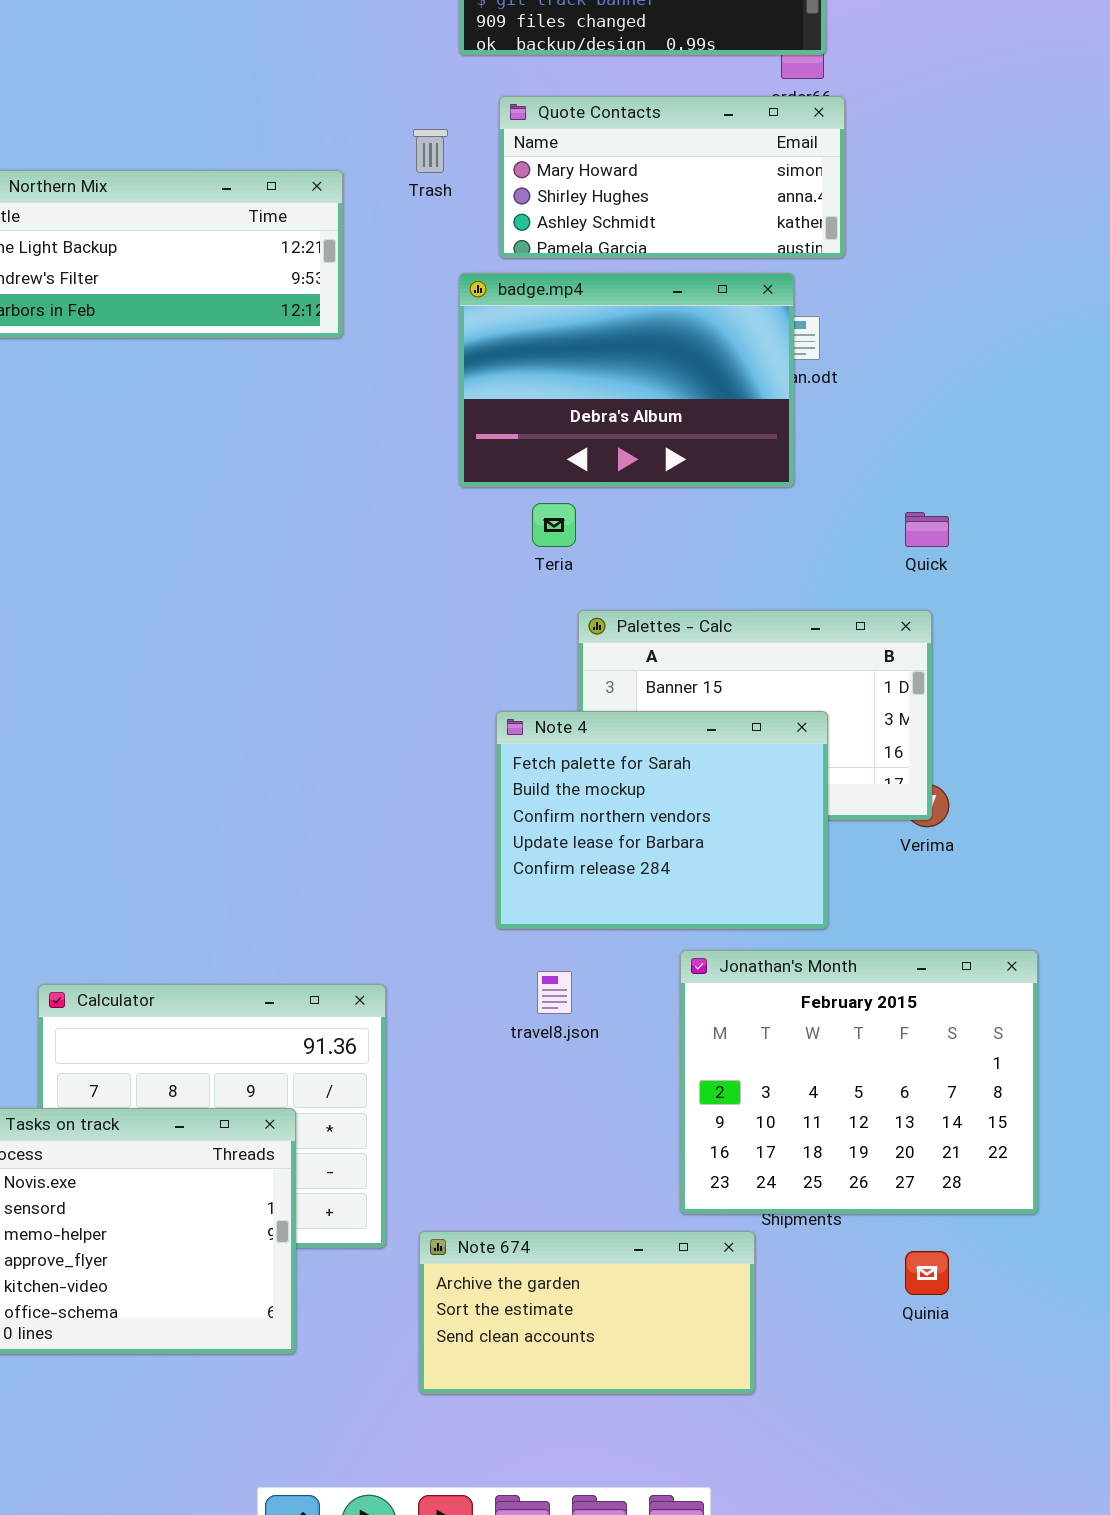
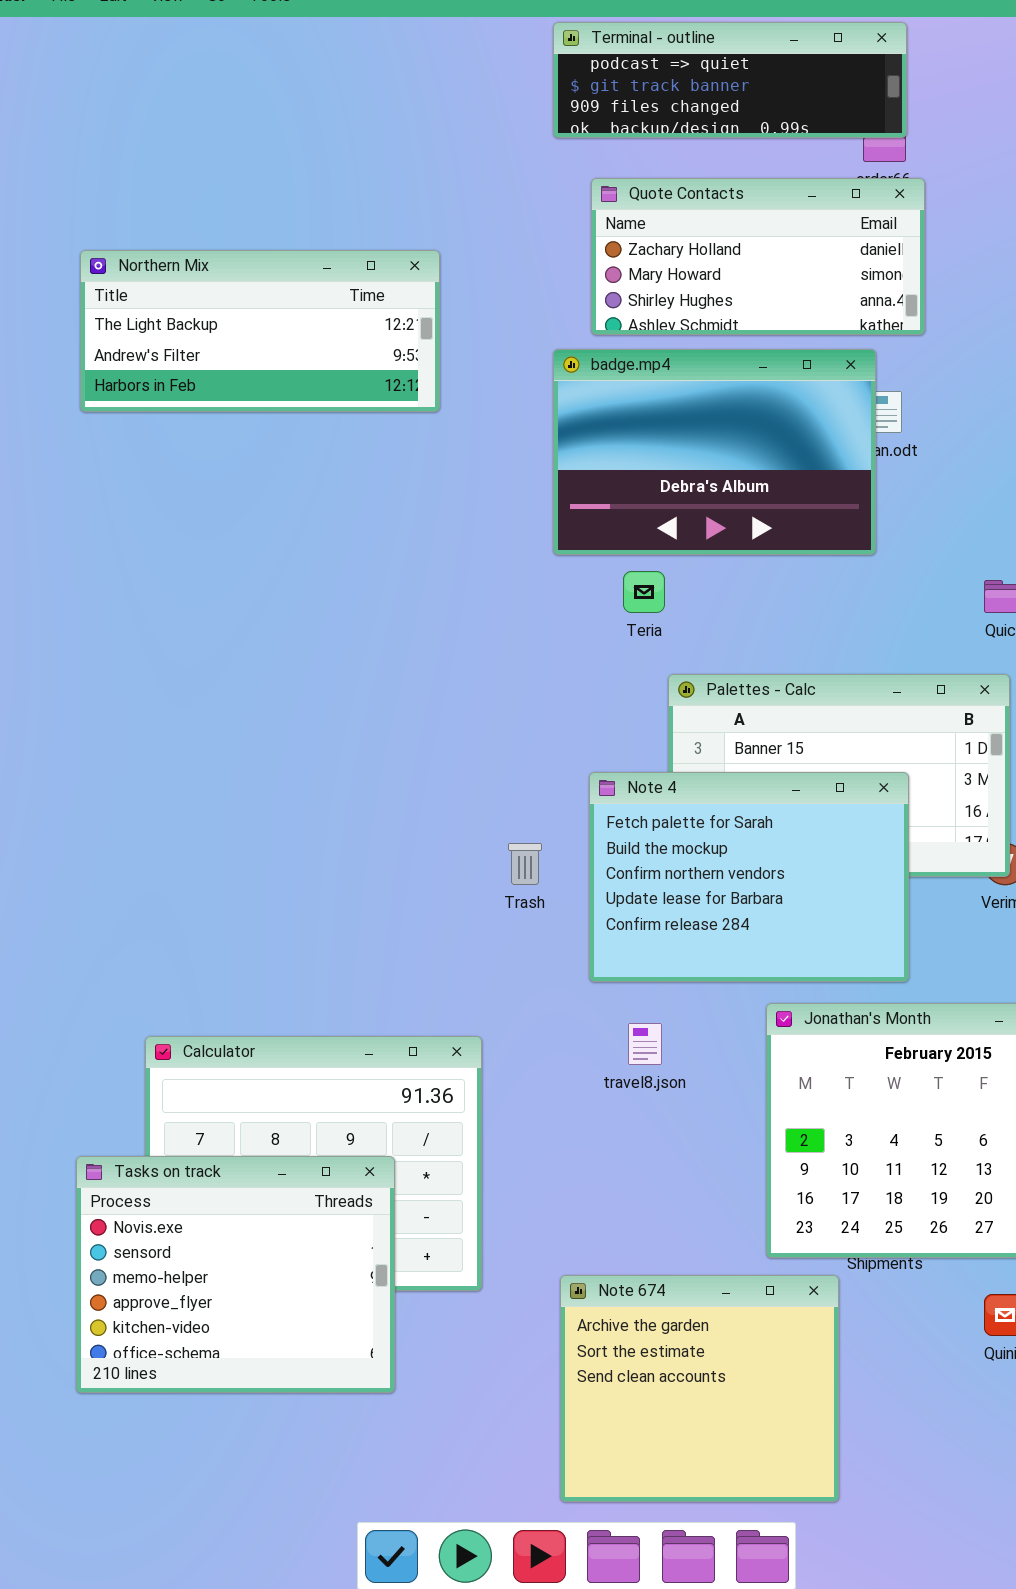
Quote Contacts: [499,96,845,258] -> [591,178,925,335], scrolled up 1 row
Trash: [413,129,448,173] -> [508,843,542,885], moved
Note 674: [419,1231,755,1394] -> [560,1275,839,1502], resized

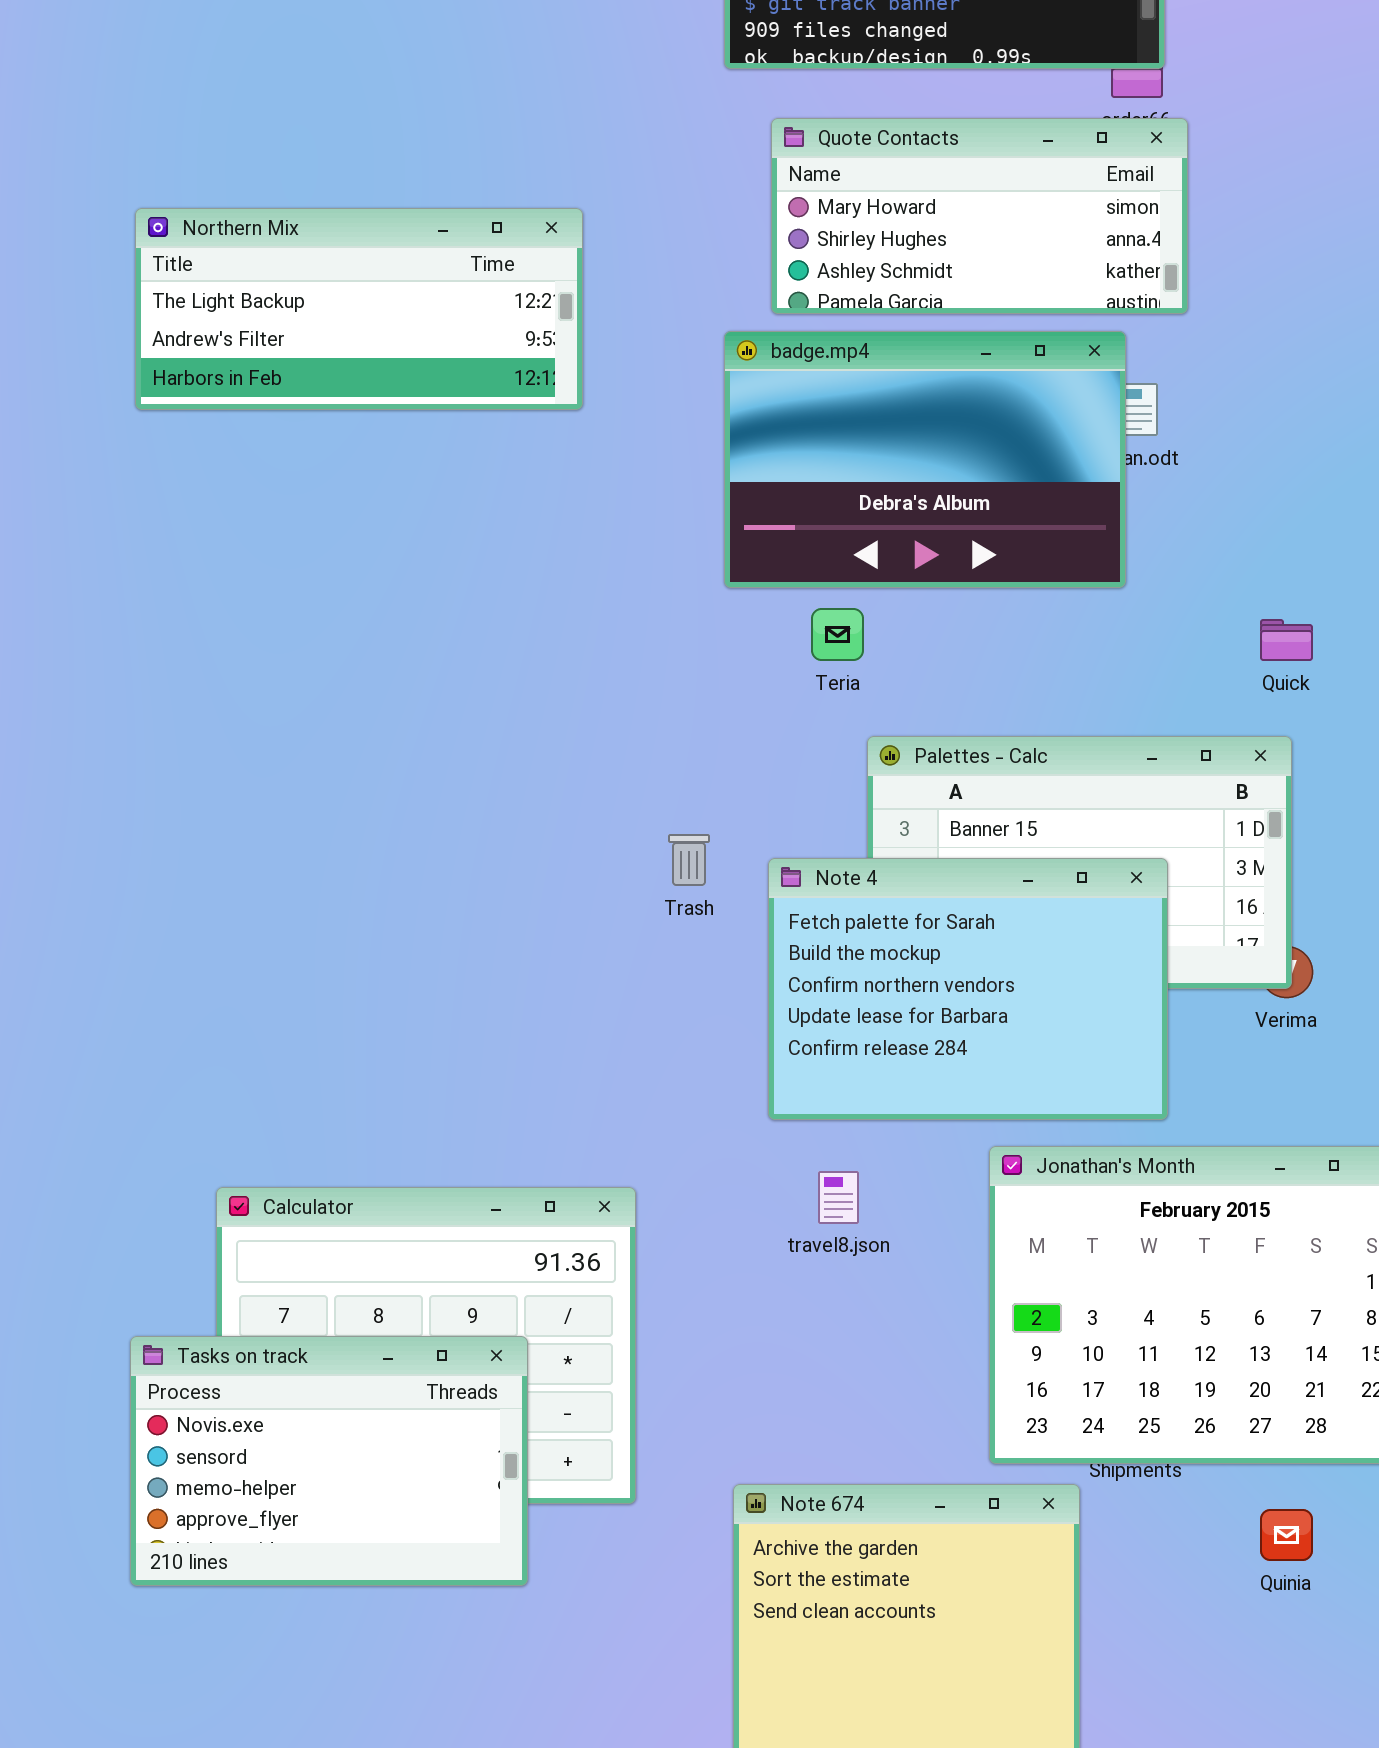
Quote Contacts: [591,178,925,335] -> [771,118,1188,314], scrolled down 1 row
Trash: [508,843,542,885] -> [668,834,710,886], moved
Tasks on track: [76,1156,395,1393] -> [130,1336,528,1586], resized

